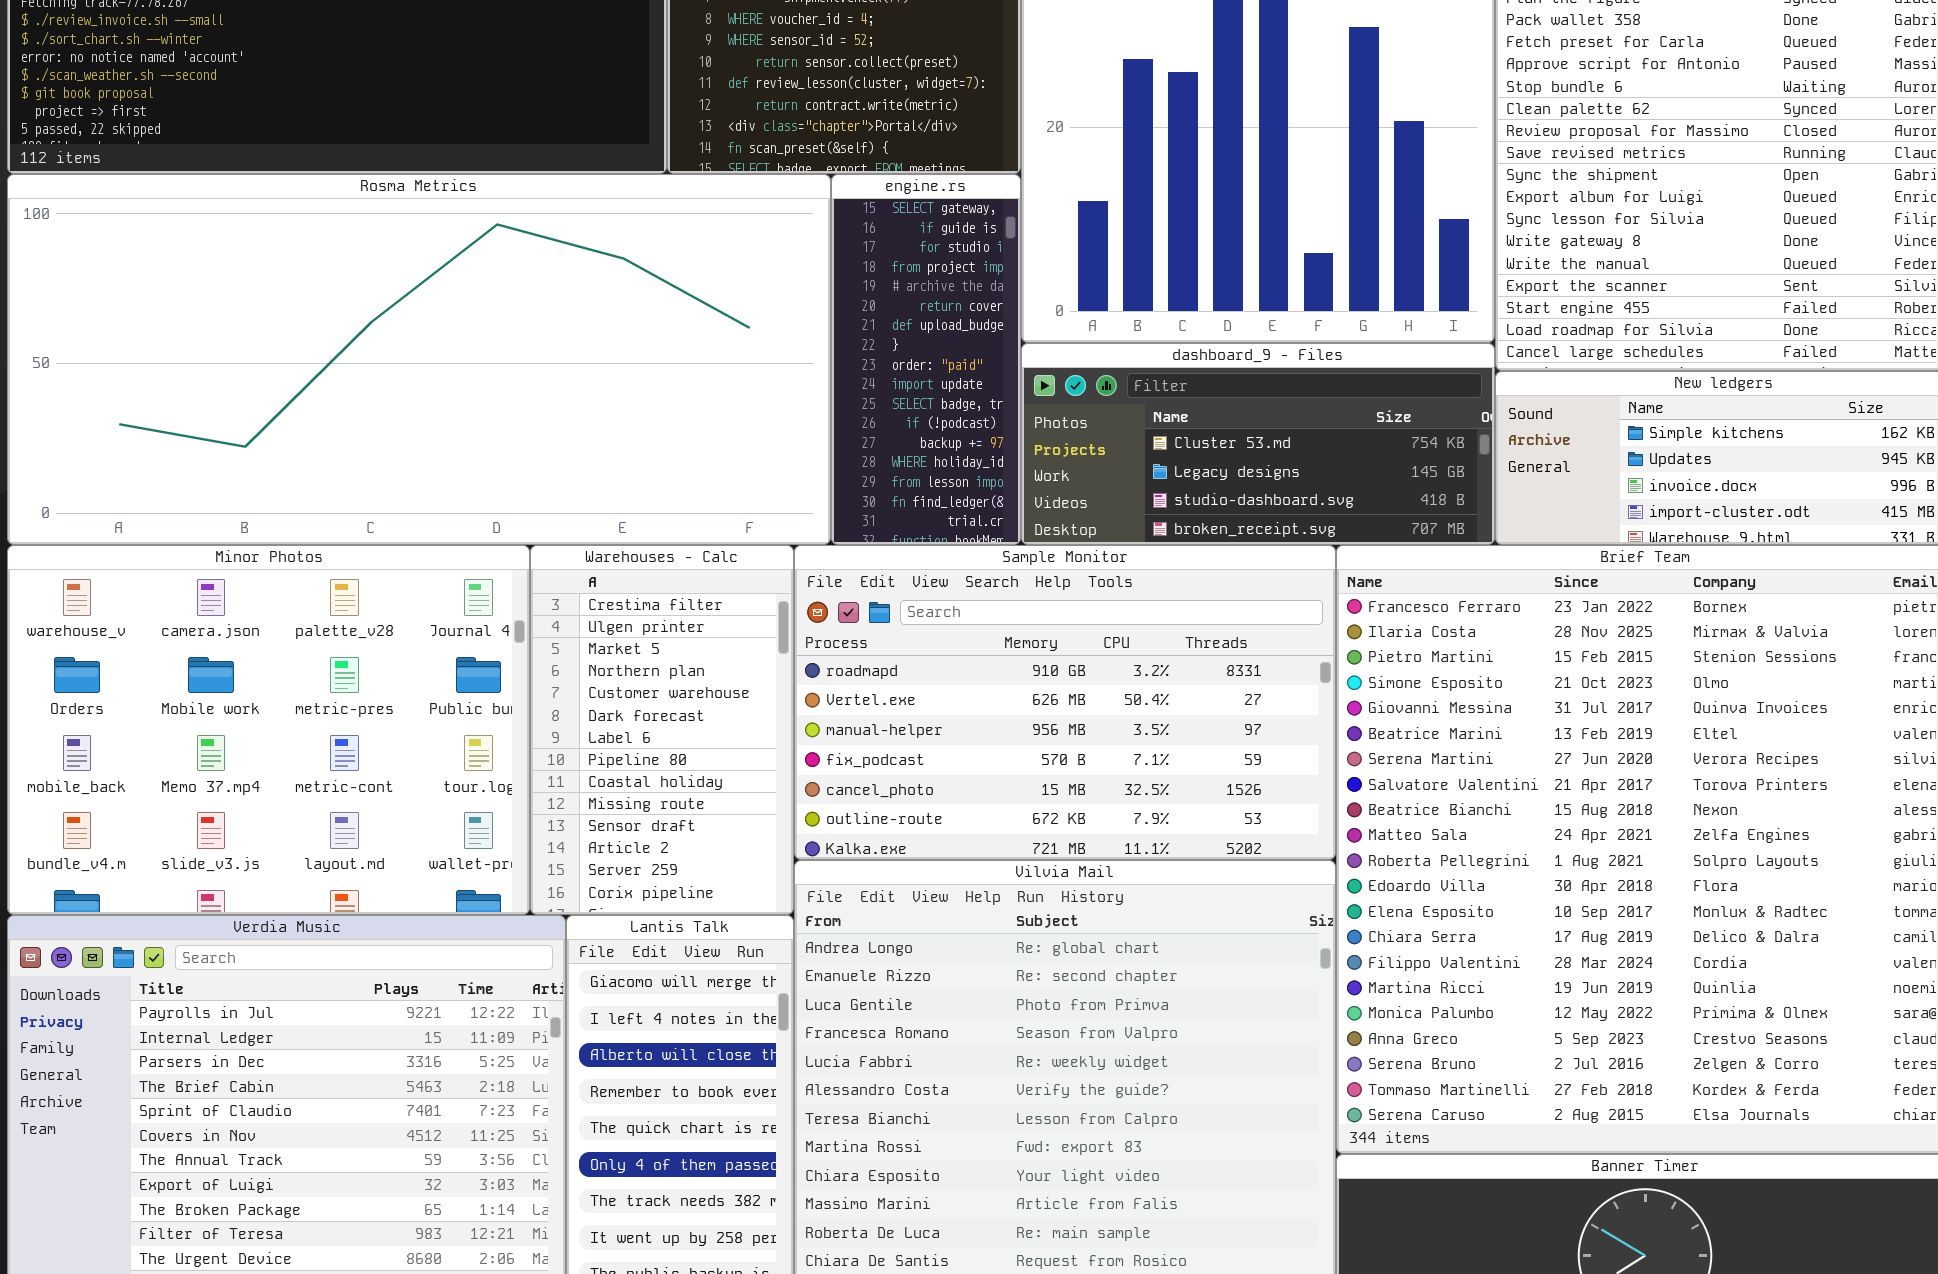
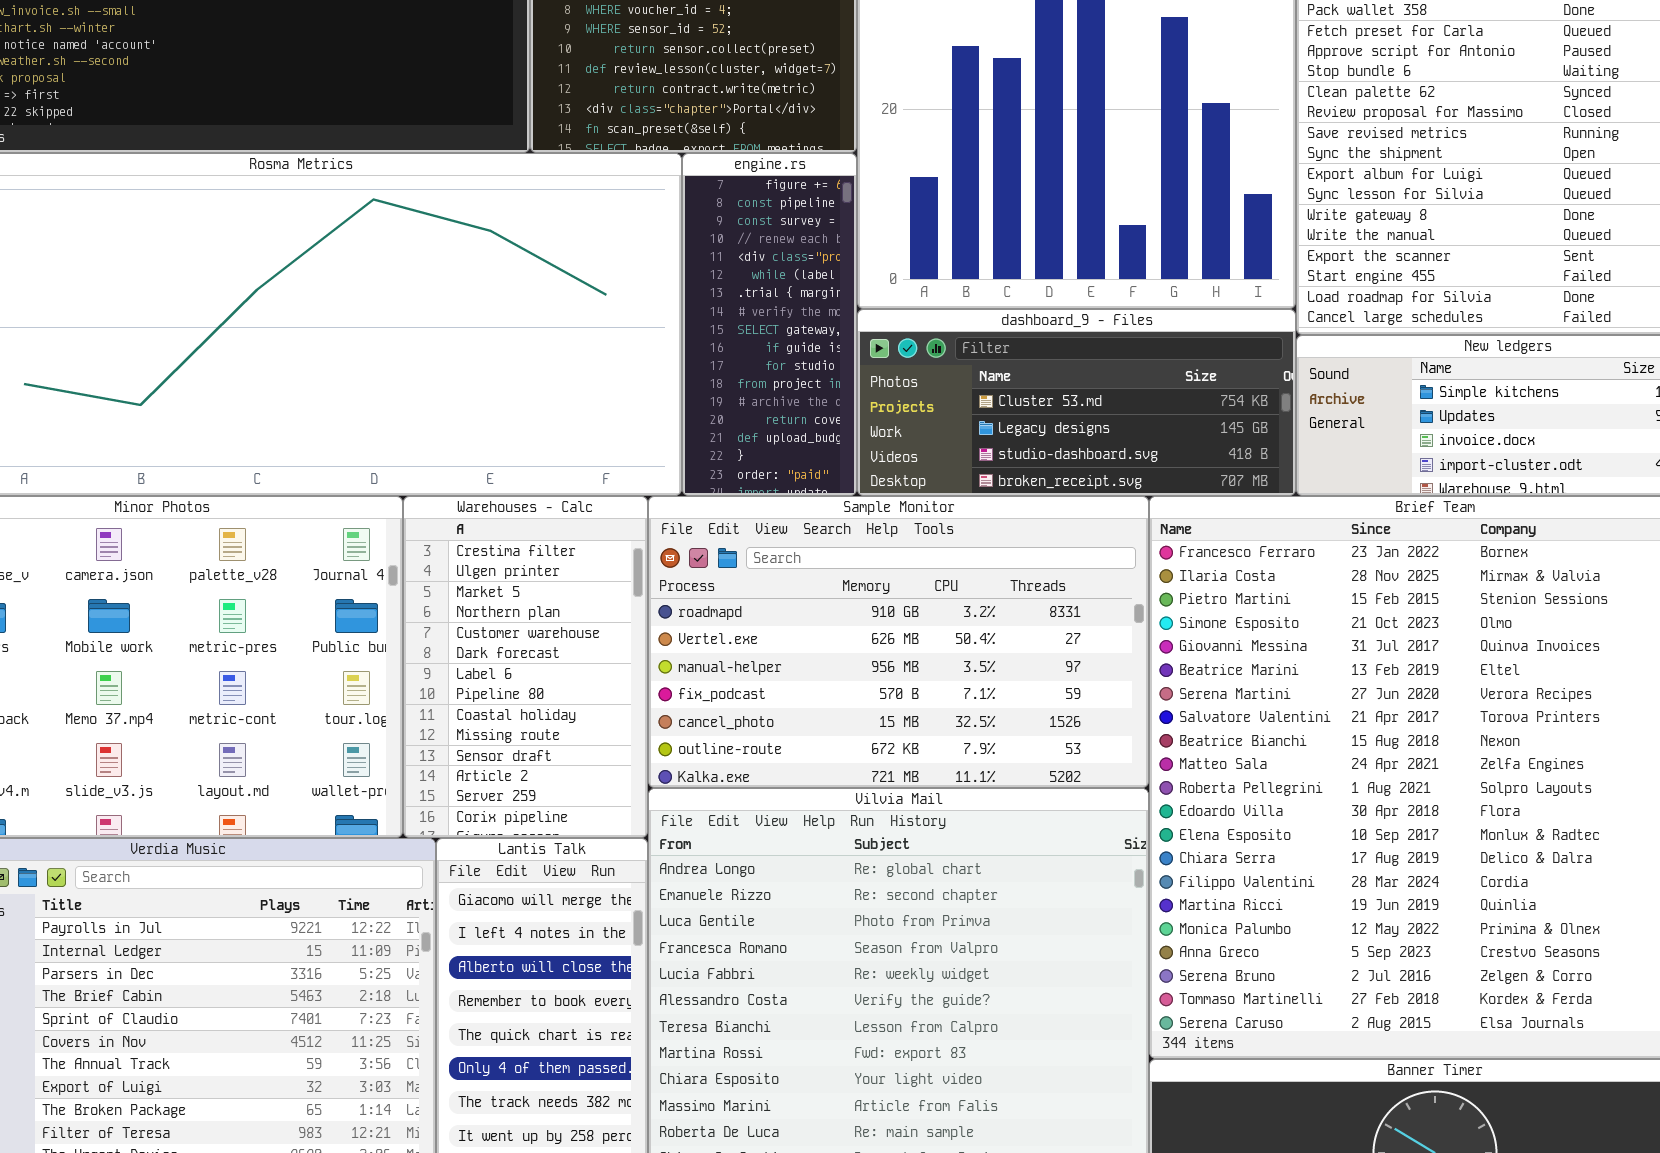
engine.rs: [831,174,1021,545] -> [682,153,857,496], scrolled up 8 rows

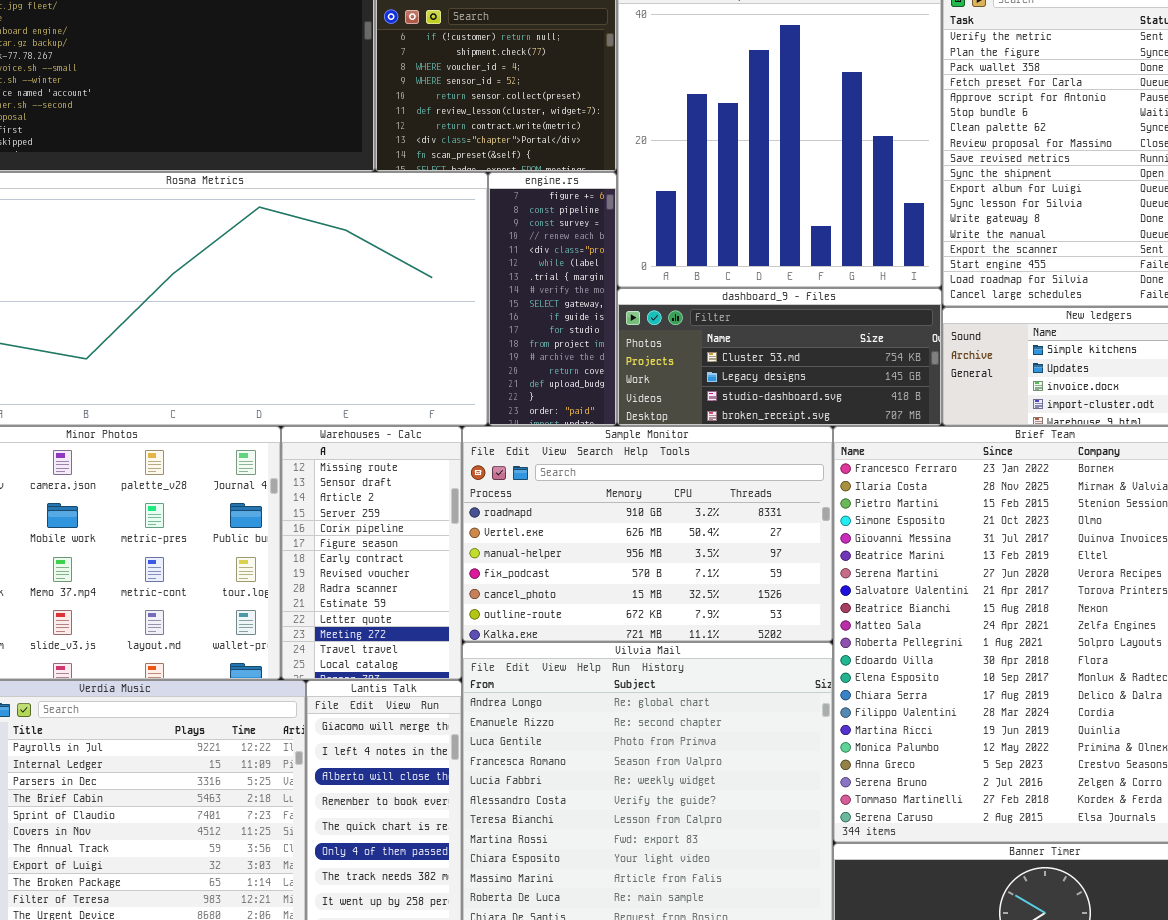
Warehouses - Calc: [403,496,648,838] -> [281,426,462,680], scrolled down 9 rows

